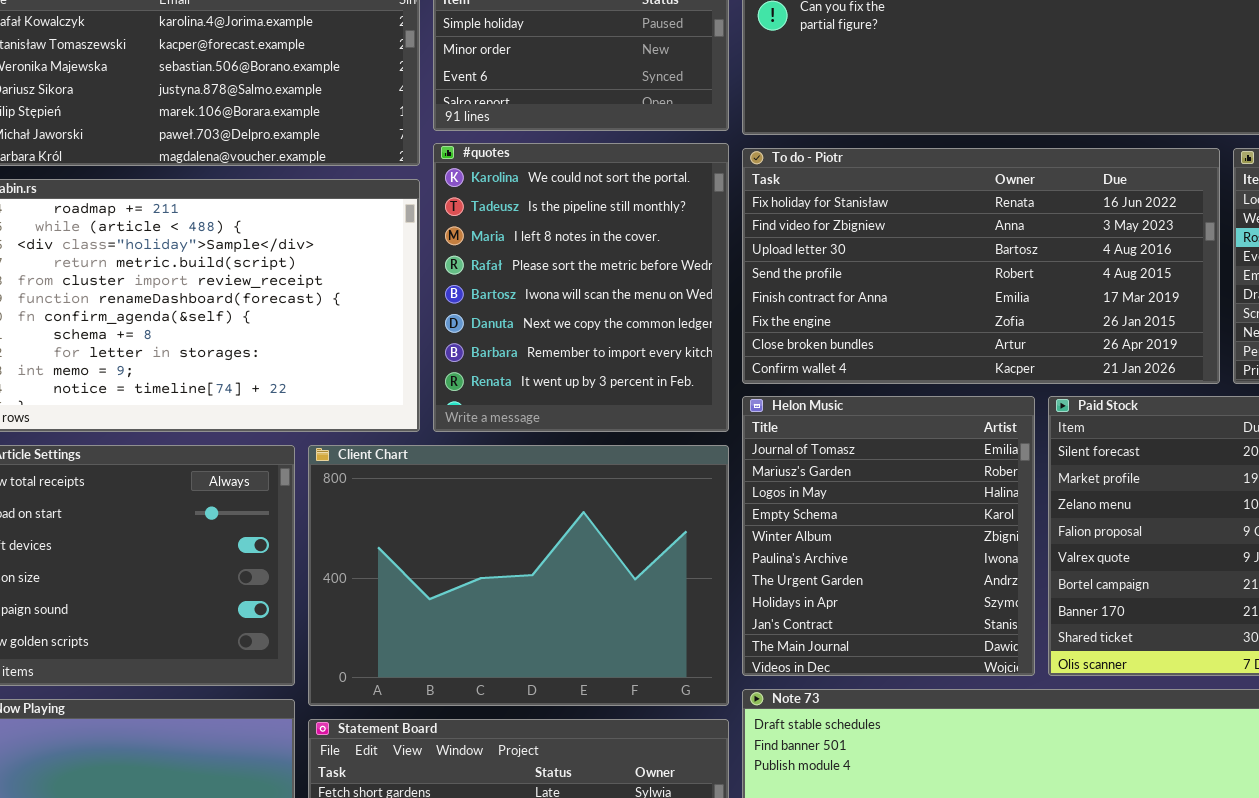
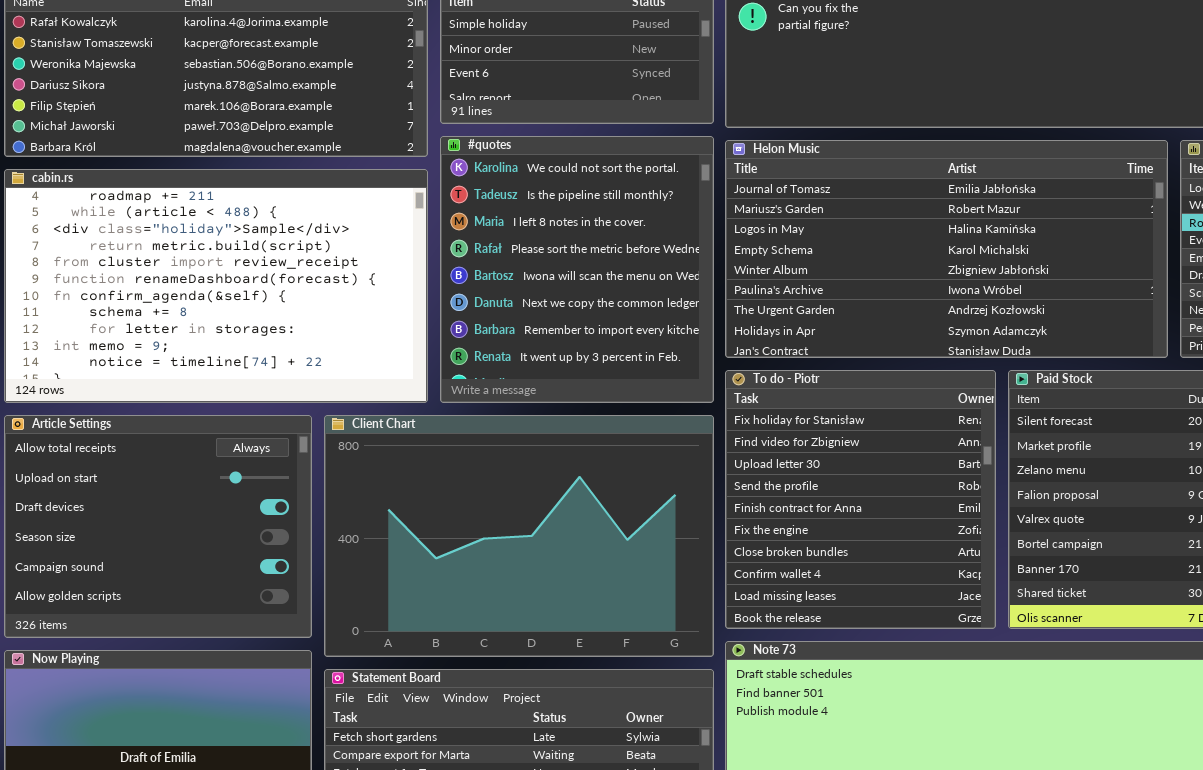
To do - Piotr: [742,148,1220,384] -> [725,370,996,629], moved, resized
Helon Music: [742,396,1035,676] -> [725,140,1168,358], moved, resized

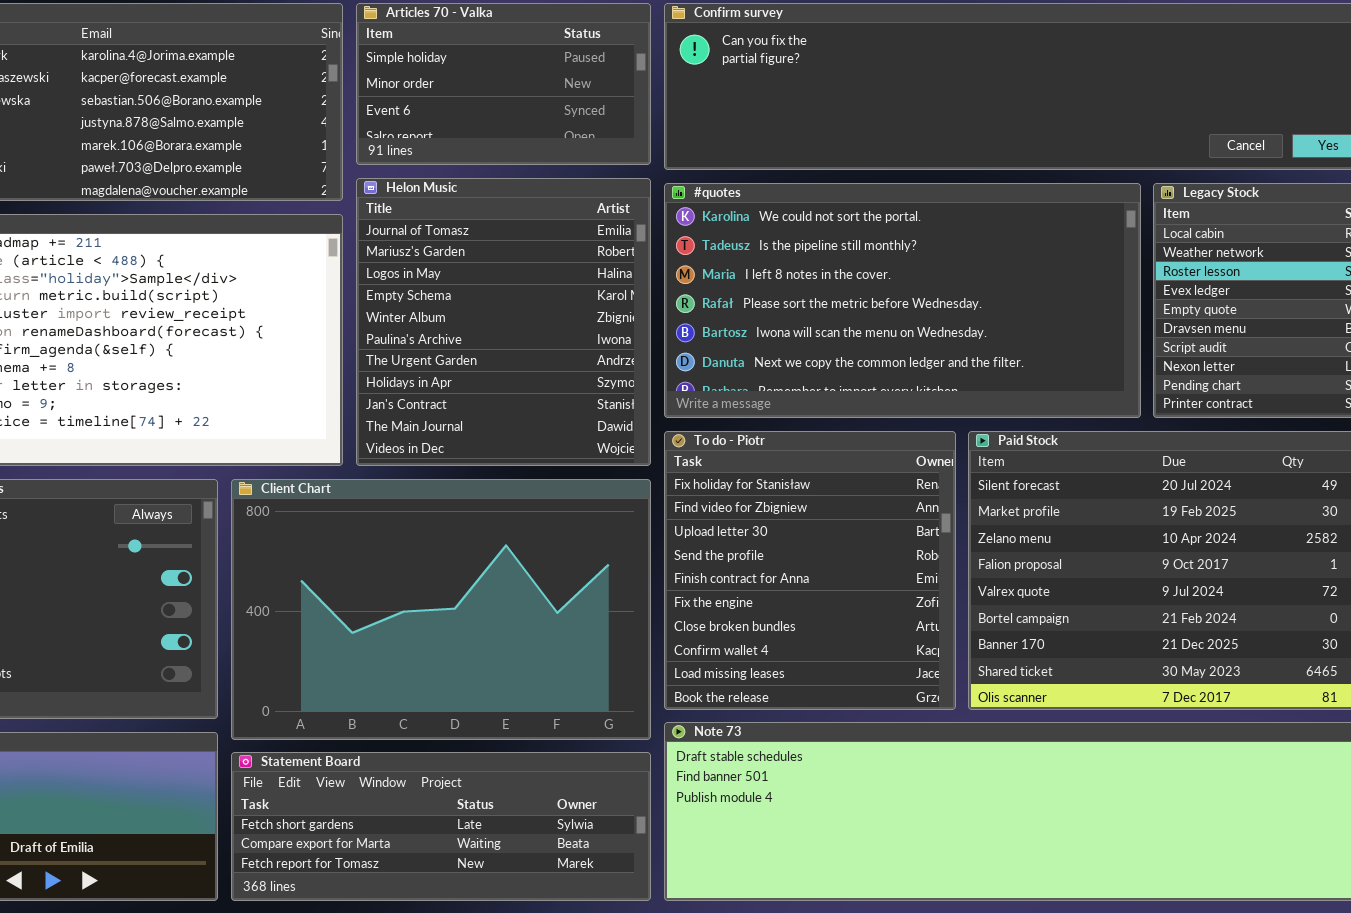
#quotes: [440,136,714,403] -> [664,183,1141,418], moved, resized
Helon Music: [725,140,1168,358] -> [356,178,651,466], moved, resized

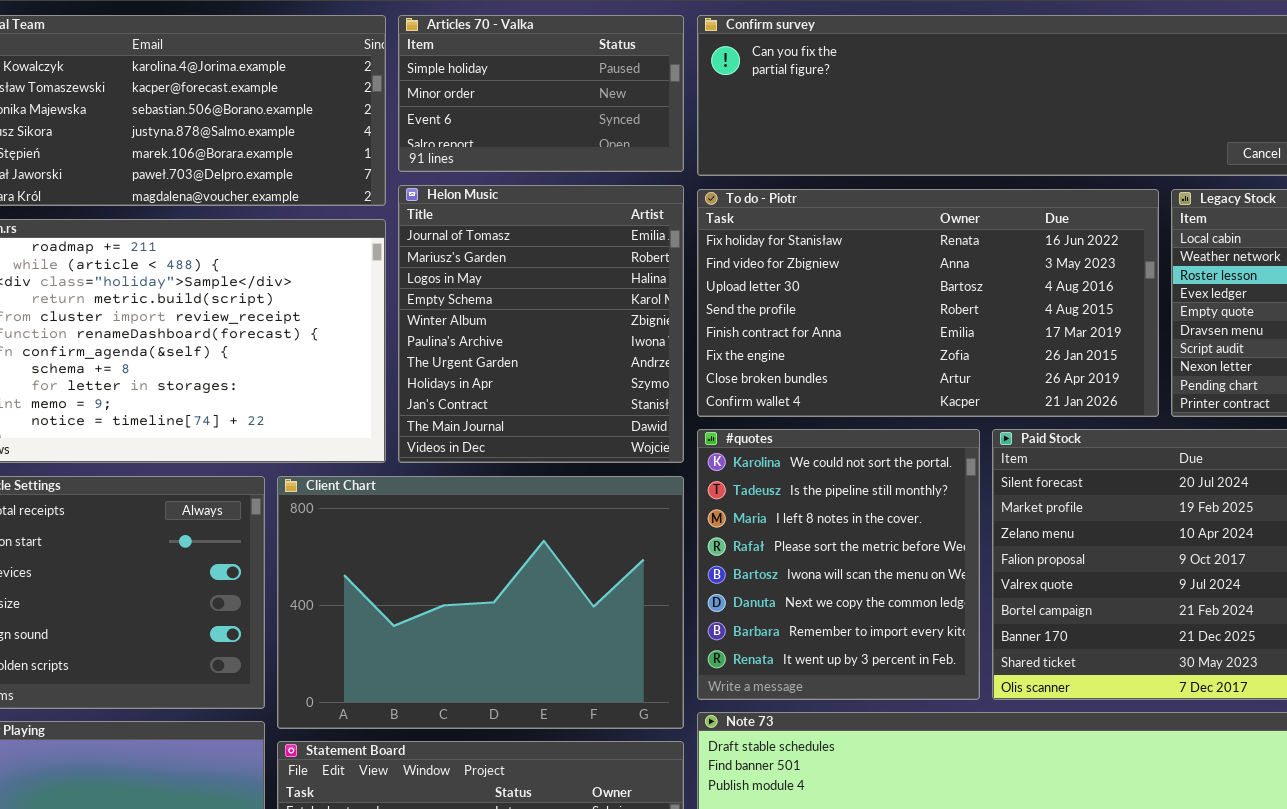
#quotes: [664,183,1141,418] -> [697,429,980,700], moved, resized
To do - Piotr: [664,431,956,710] -> [697,189,1159,417], moved, resized

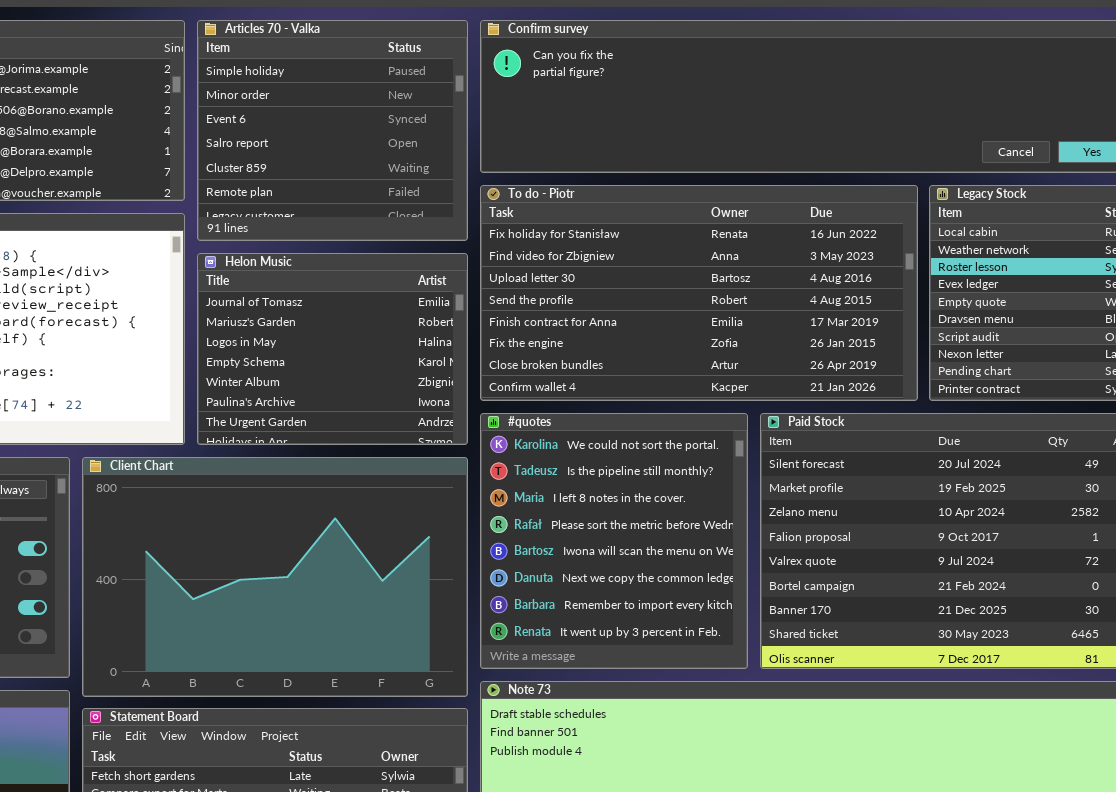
Articles 70 - Valka: [398,15,684,172] -> [197,20,468,241], resized
Helon Music: [398,185,684,463] -> [197,253,468,445], resized

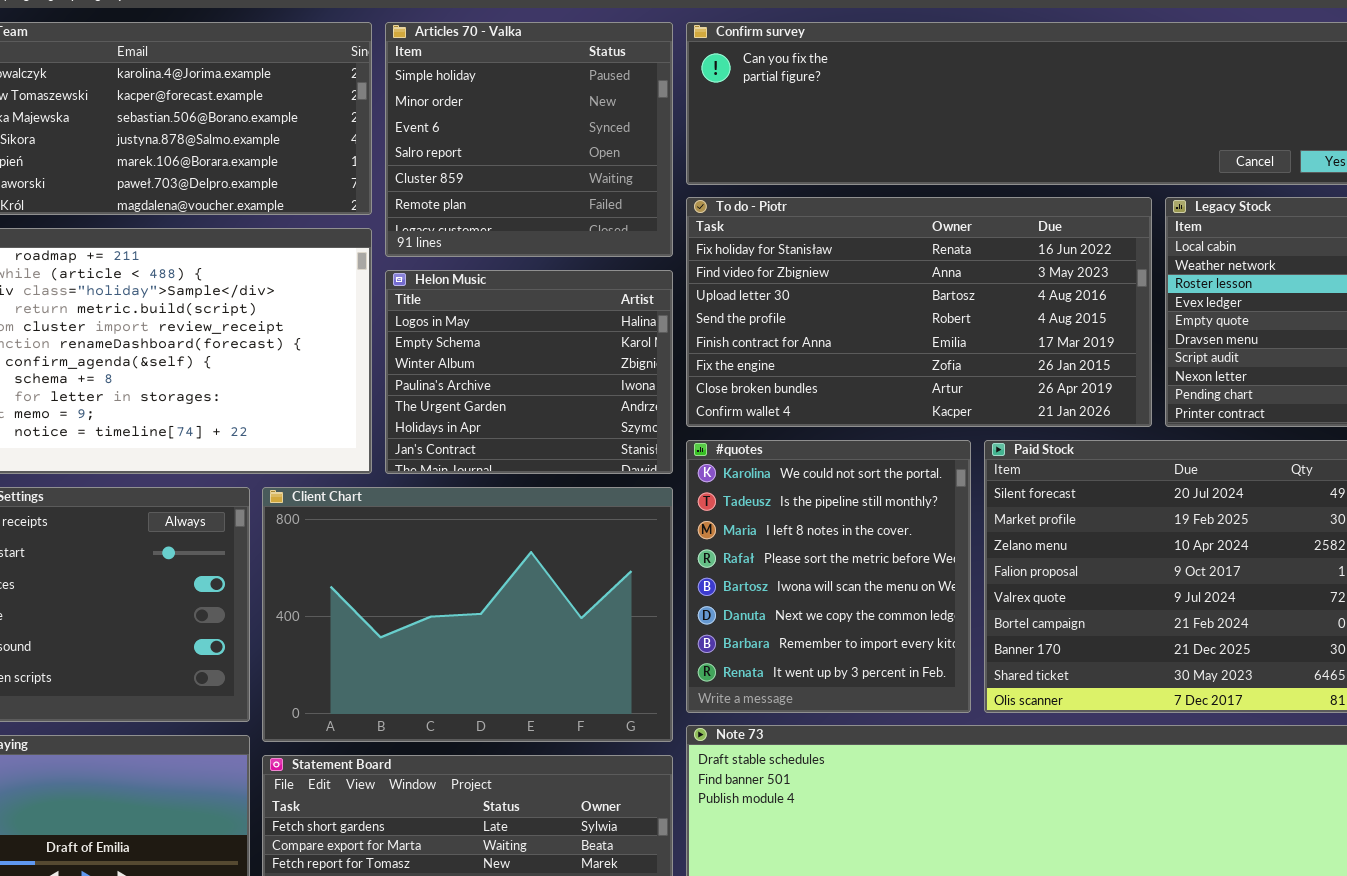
Helon Music: [197,253,468,445] -> [385,270,673,474], scrolled down 2 rows

